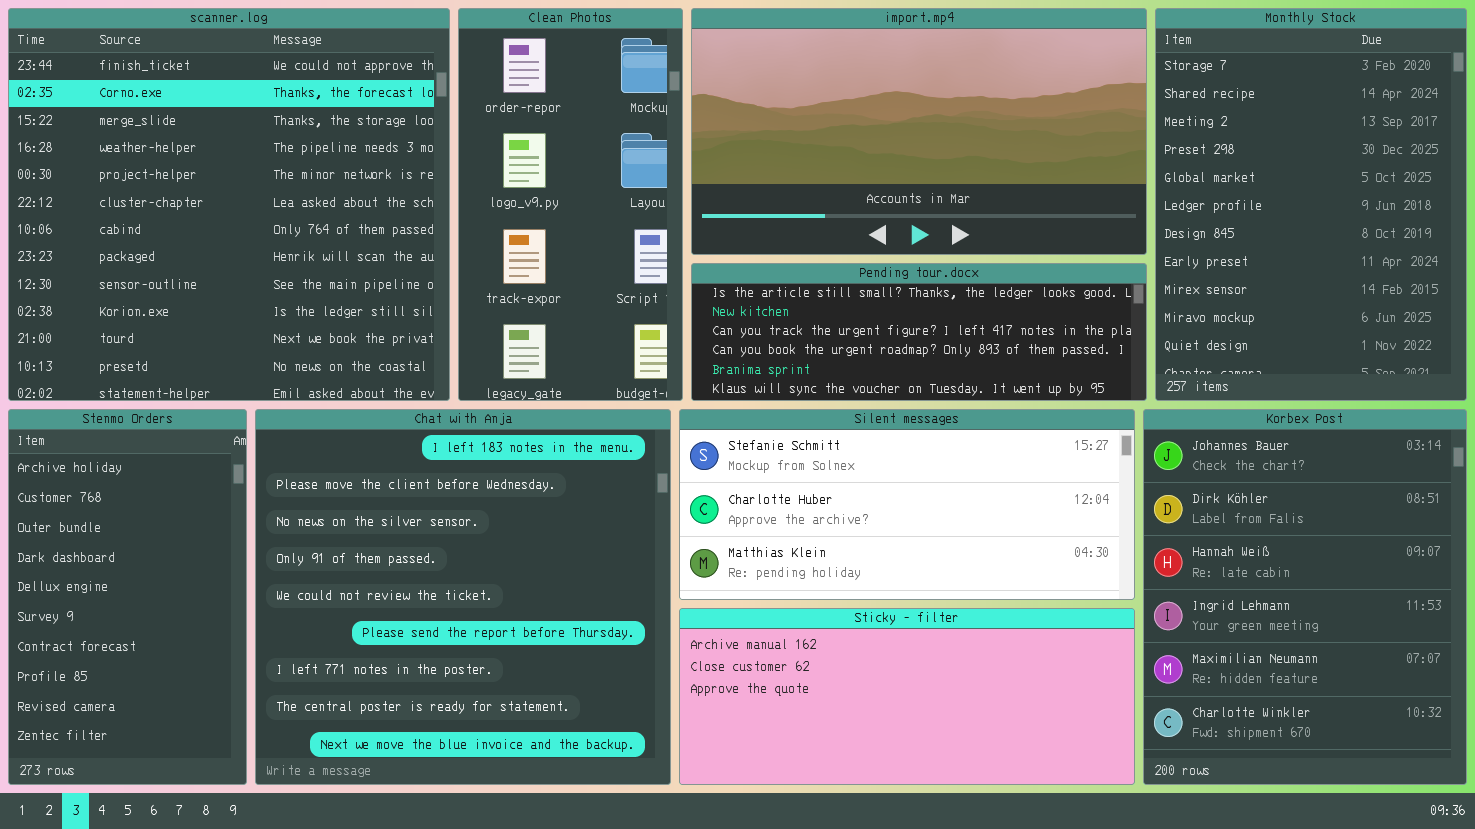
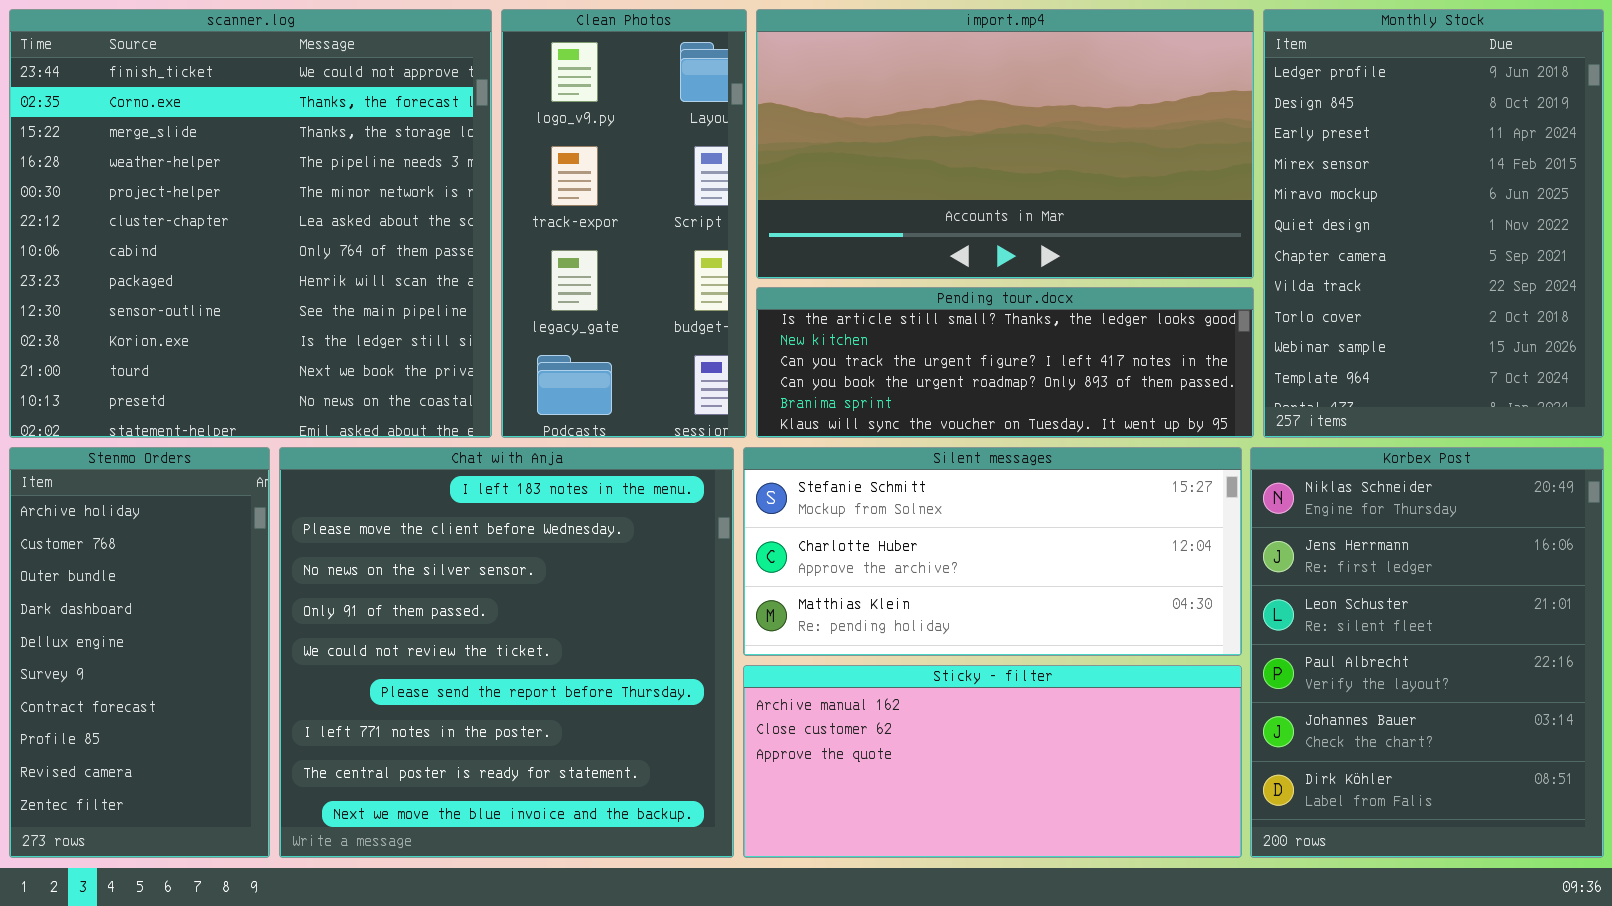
Clean Photos: [458,8,683,401] -> [501,9,747,438], scrolled down 1 row
Monthly Stock: [1155,8,1467,401] -> [1263,9,1604,438], scrolled down 5 rows
Korbex Post: [1143,409,1467,785] -> [1250,447,1604,858], scrolled up 4 rows

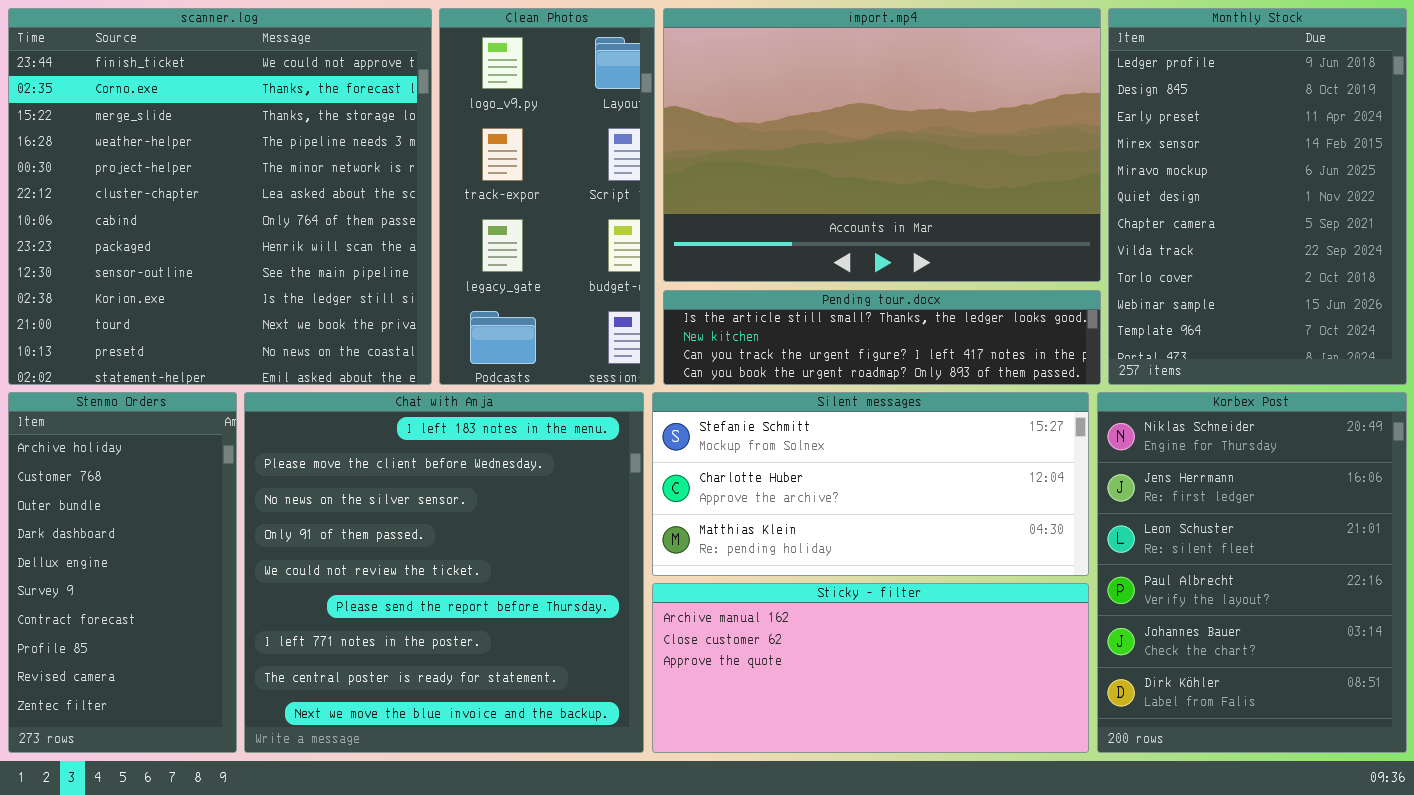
import.mp4: [756,9,1254,279] -> [663,8,1101,282], resized
Pending tour.docx: [756,287,1254,438] -> [663,290,1101,385], resized

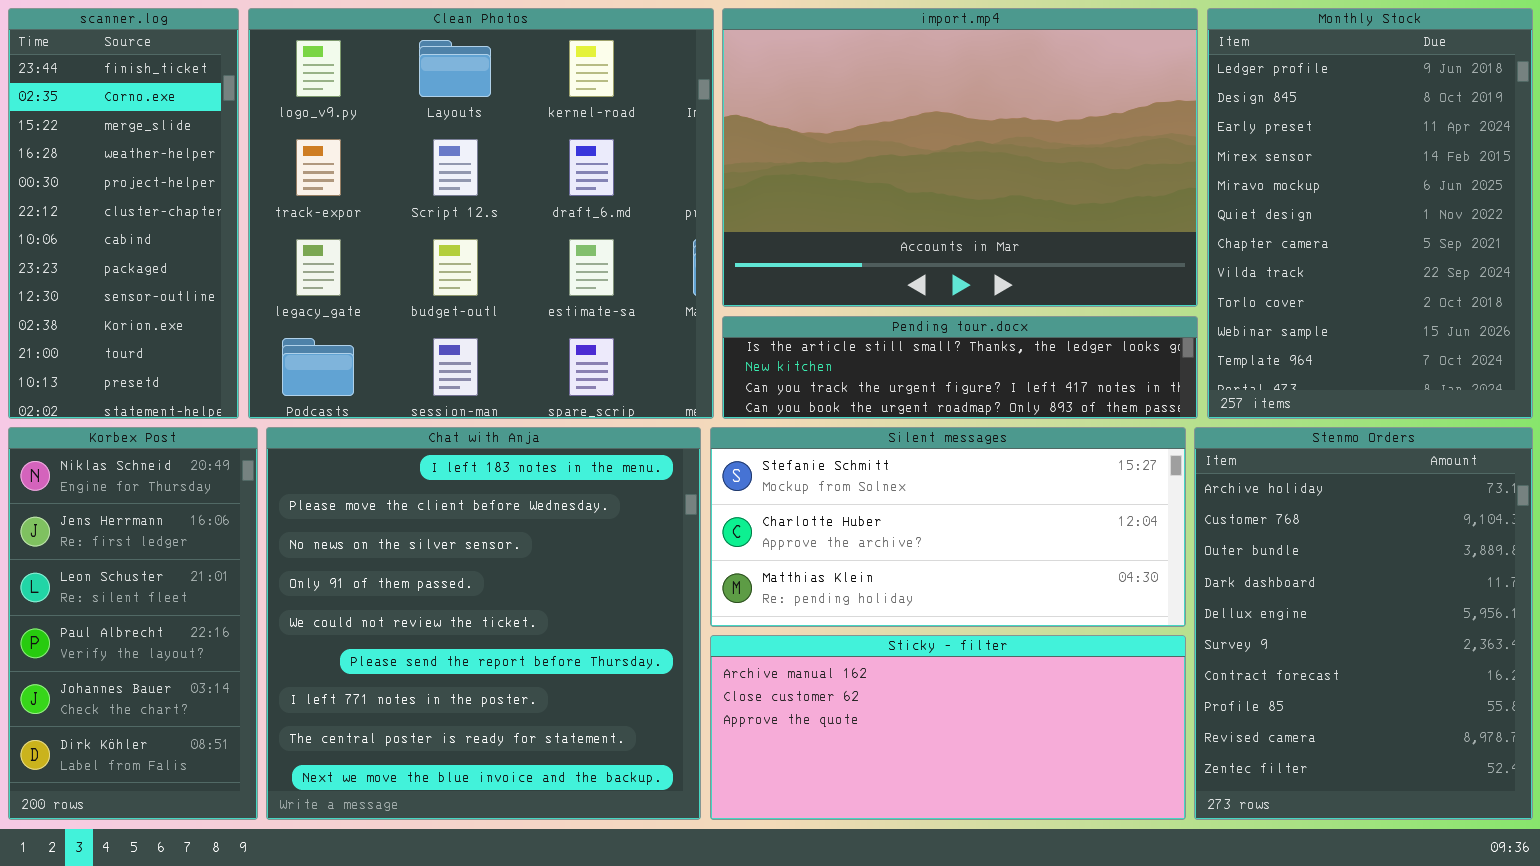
scanner.log: [8,8,432,385] -> [8,8,239,419], resized
Clean Photos: [439,8,655,385] -> [248,8,714,419], resized
Stenmo Orders: [8,392,237,753] -> [1194,427,1533,820], moved, resized
Korbex Post: [1097,392,1407,753] -> [8,427,258,820], moved, resized

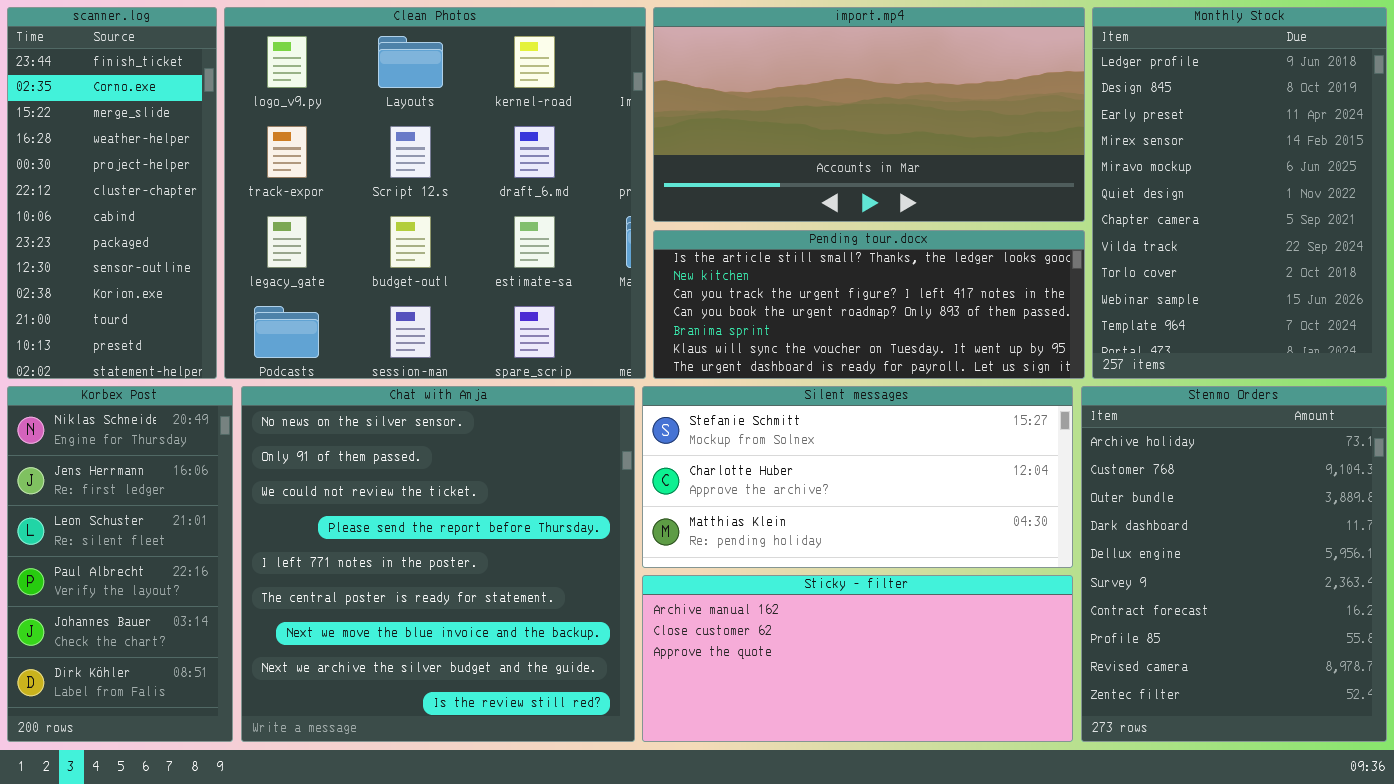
import.mp4: [722,8,1198,307] -> [653,7,1085,222], resized
Pending tour.docx: [722,316,1198,419] -> [653,230,1085,379], resized
Chat with Anja: [266,427,701,820] -> [241,386,635,742], scrolled down 2 rows

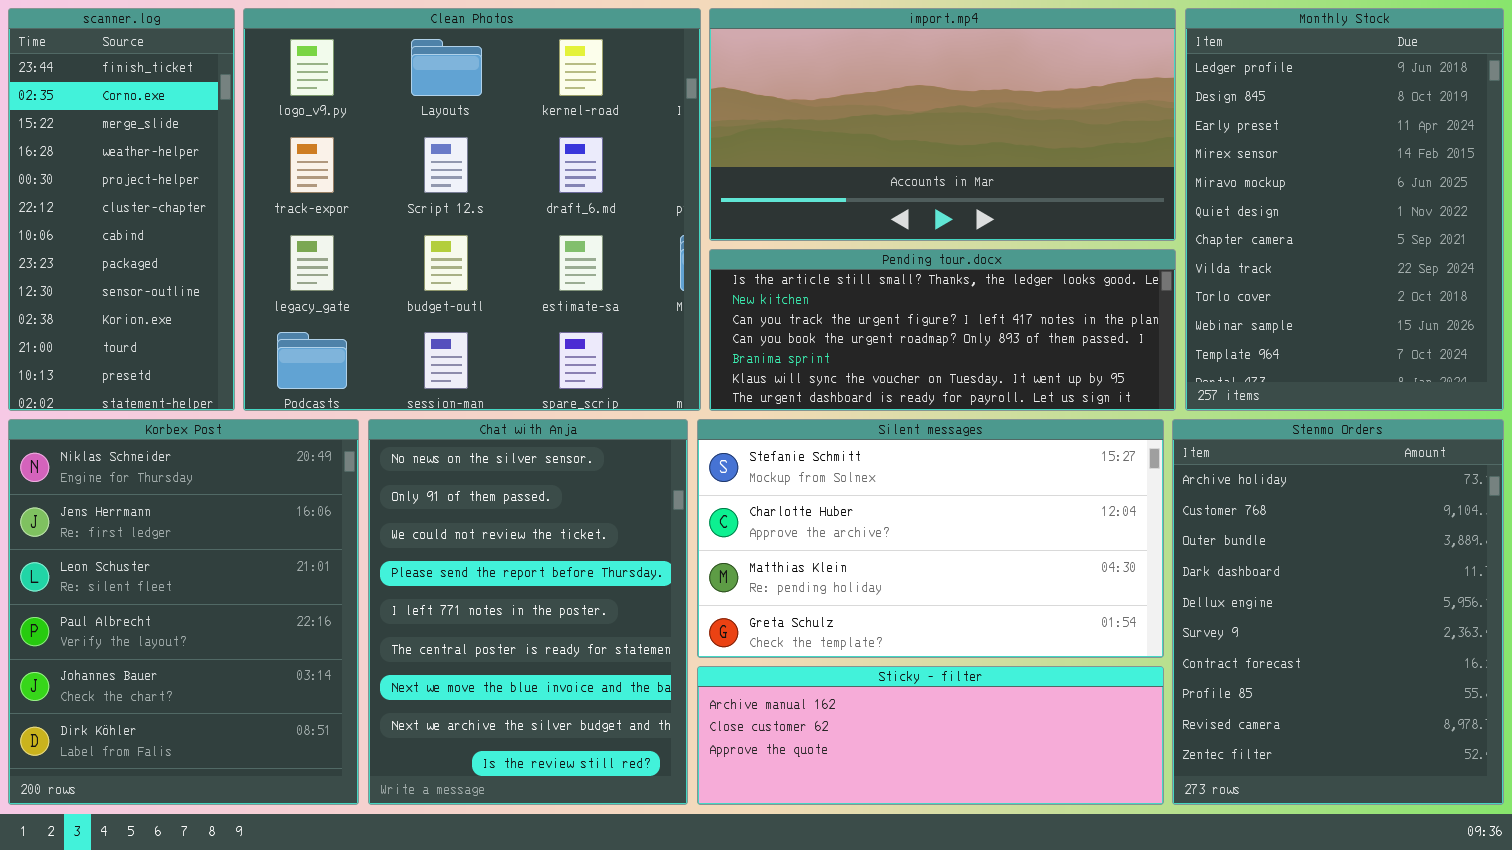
Korbex Post: [7,386,233,742] -> [8,419,359,805], resized
Chat with Anja: [241,386,635,742] -> [368,419,688,805], resized
Silent messages: [642,386,1073,568] -> [697,419,1164,658], resized
Sticky - filter: [642,575,1073,742] -> [697,666,1164,805], resized

